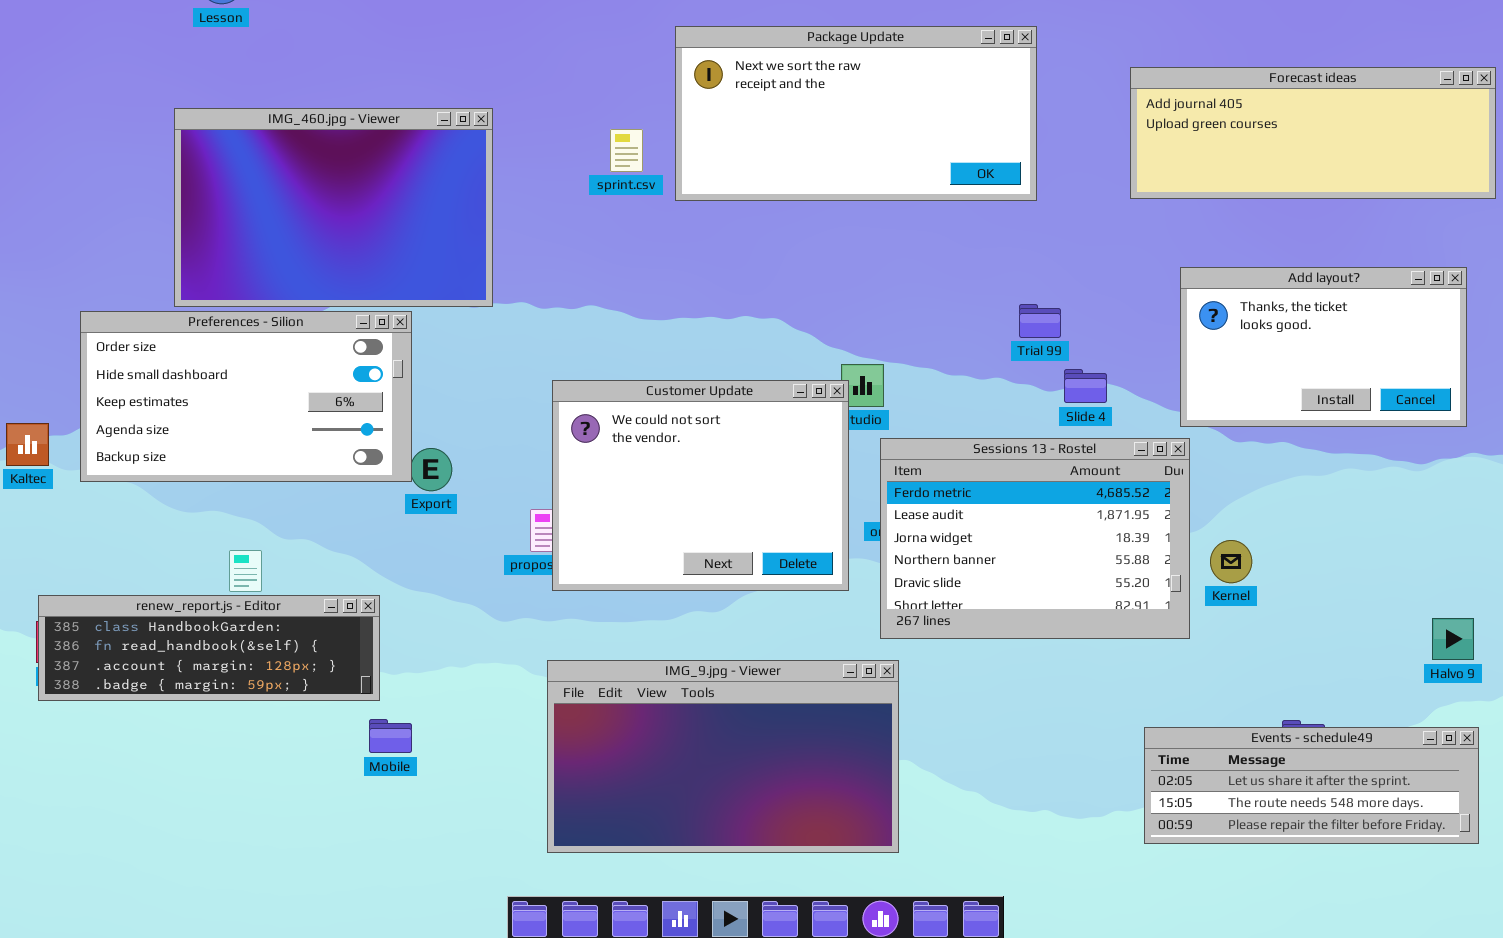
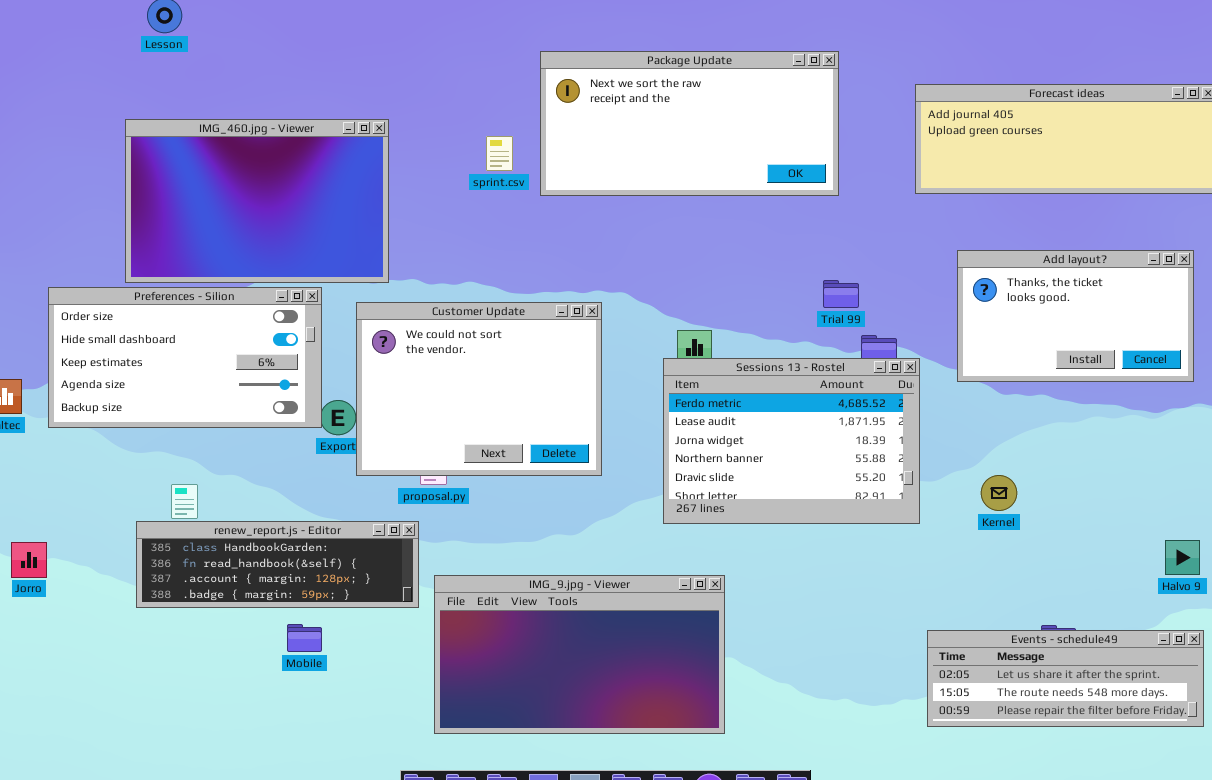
Customer Update: [552,380,849,591] -> [356,302,602,476], moved
Sessions 13 - Rostel: [880,438,1190,639] -> [663,358,920,524], moved
renew_report.js - Editor: [38,595,380,701] -> [136,521,419,608], moved

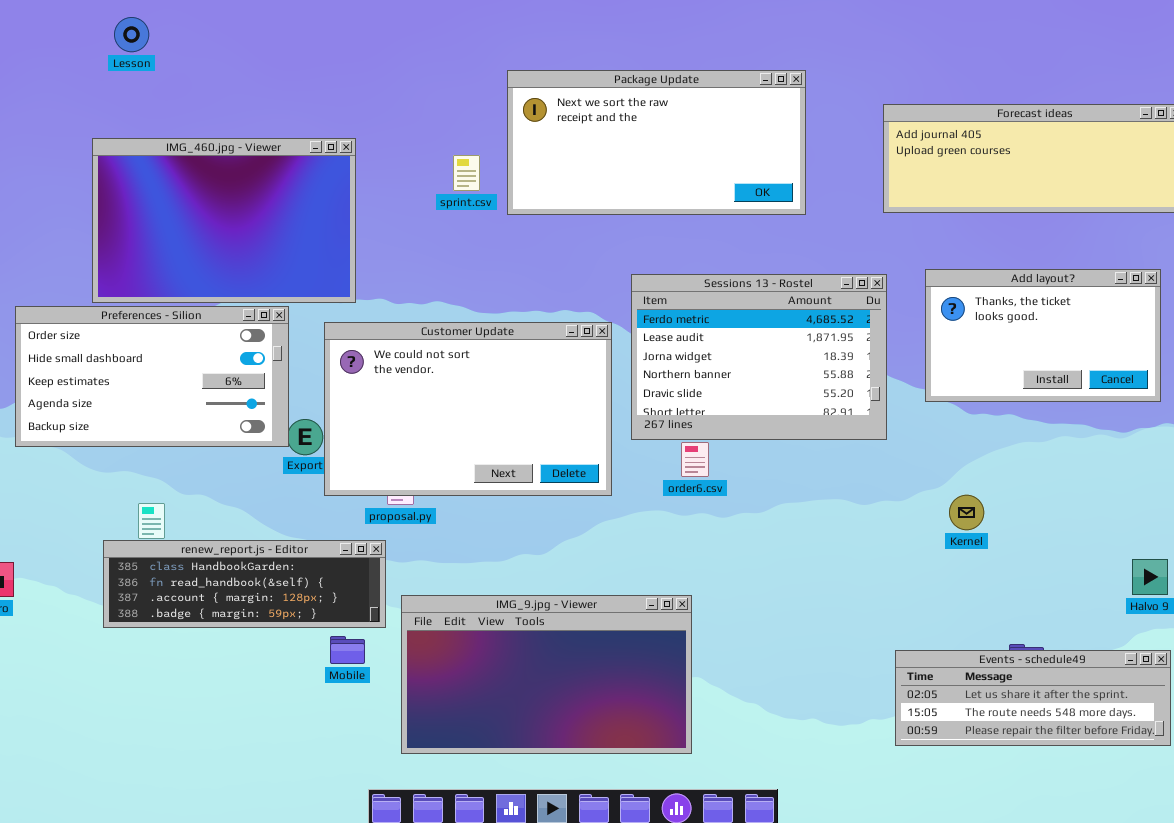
Customer Update: [356,302,602,476] -> [324,322,612,496], resized
Sessions 13 - Rostel: [663,358,920,524] -> [631,274,887,440], moved
Mobile: [287,624,322,652] -> [330,636,365,664], moved

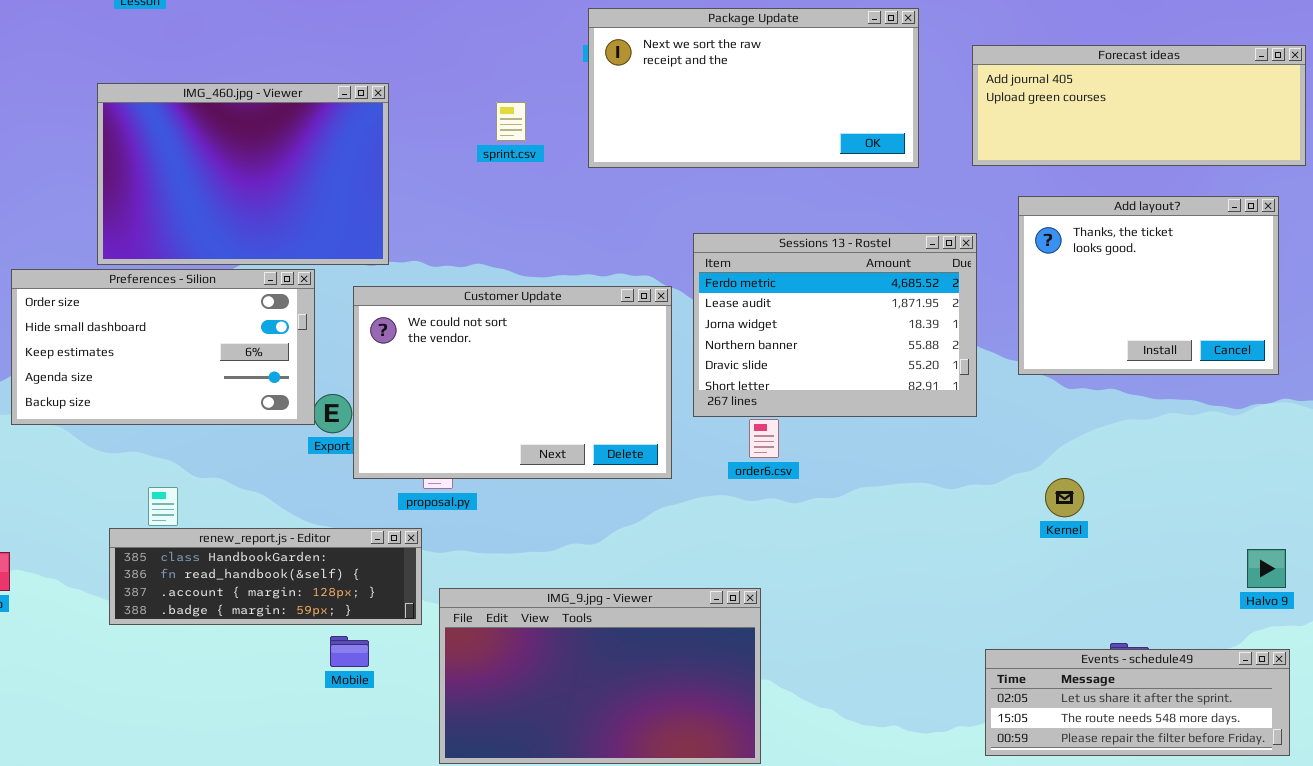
Package Update: [507,70,806,215] -> [588,8,919,168], moved
Add layout?: [925,269,1161,402] -> [1018,196,1279,375], resized
Mobile: [330,636,365,664] -> [330,636,369,667], moved

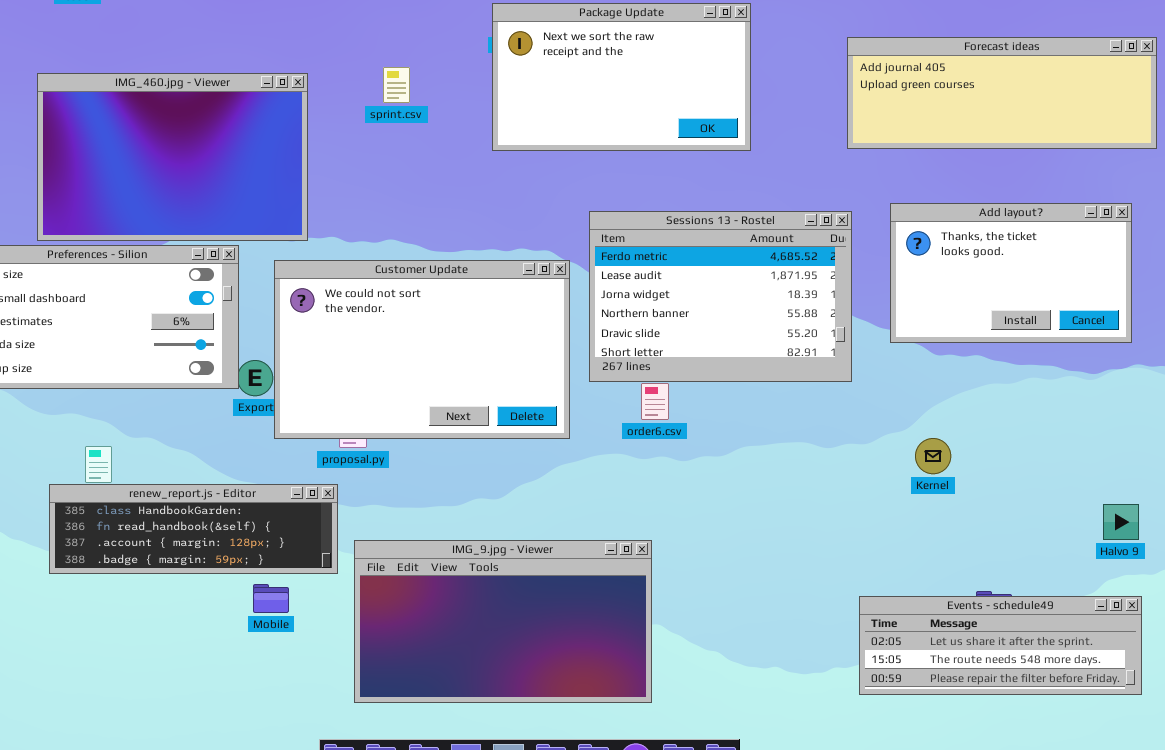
Package Update: [588,8,919,168] -> [492,3,751,151], resized
sprint.csv: [496,102,526,141] -> [383,67,410,103], moved
Add layout?: [1018,196,1279,375] -> [890,203,1132,343], resized

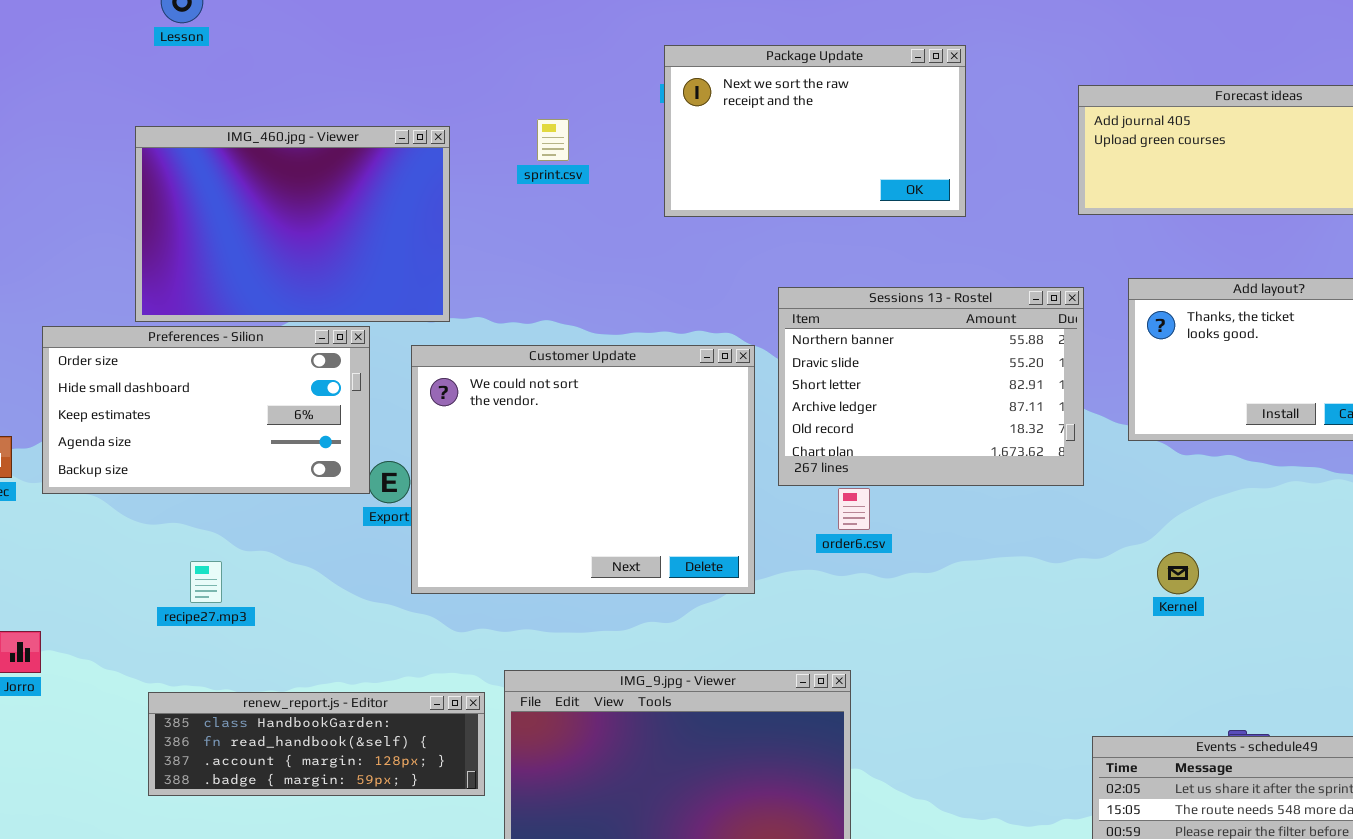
Sessions 13 - Rostel: [589,211,852,382] -> [778,287,1084,486], scrolled down 3 rows
Customer Update: [274,260,570,439] -> [411,345,755,594], resized
renew_report.js - Editor: [49,484,338,574] -> [148,692,485,796], moved

